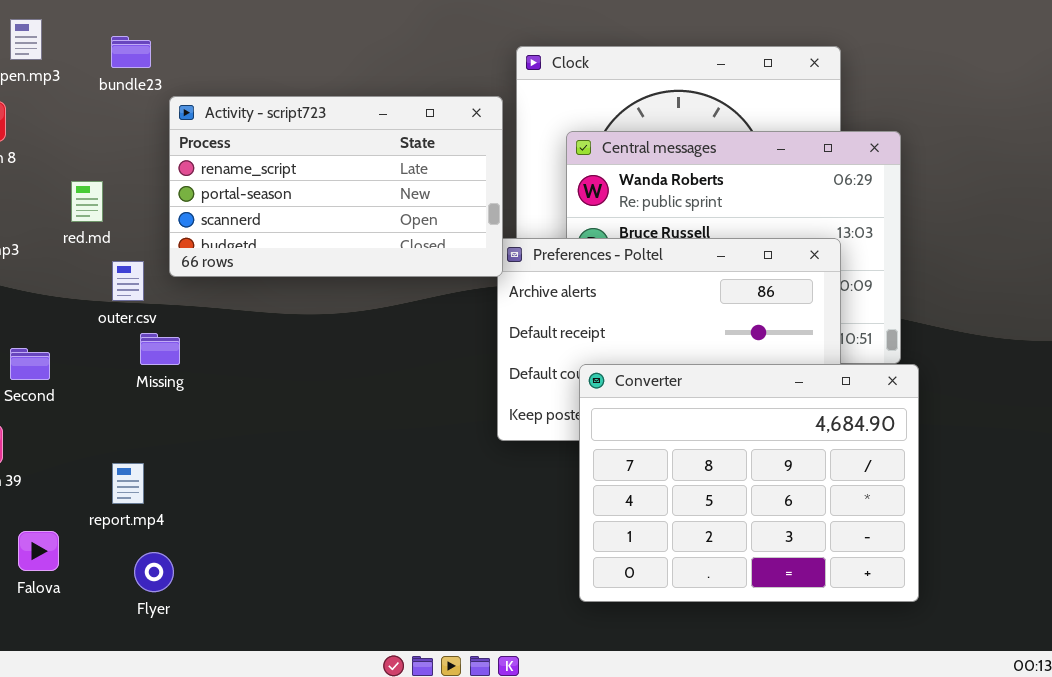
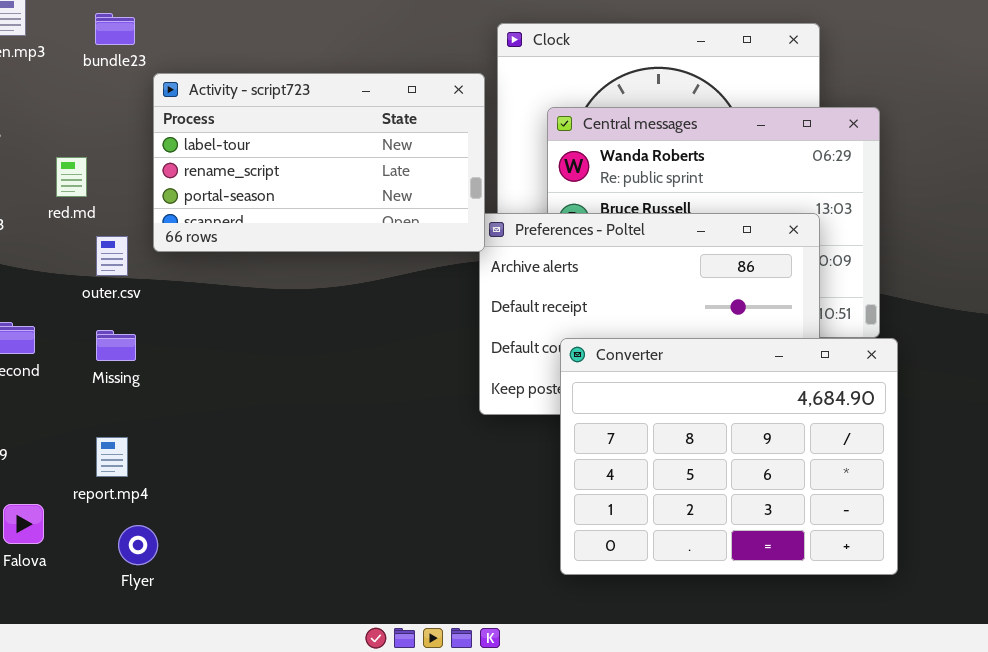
Activity - script723: [169,96,503,277] -> [153,73,485,252], scrolled up 1 row
Missing: [140,333,180,365] -> [96,330,136,361], moved

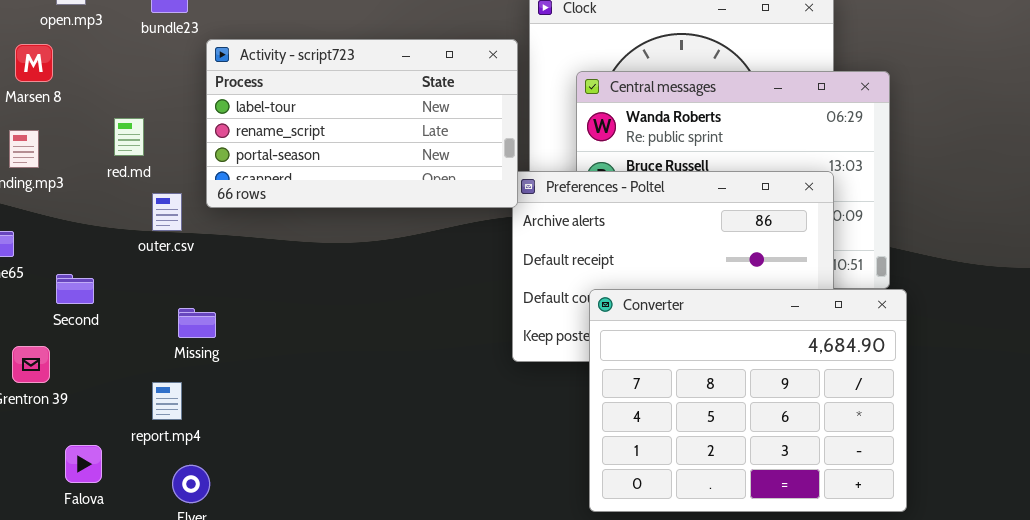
Missing: [96,330,136,361] -> [178,308,216,338], moved

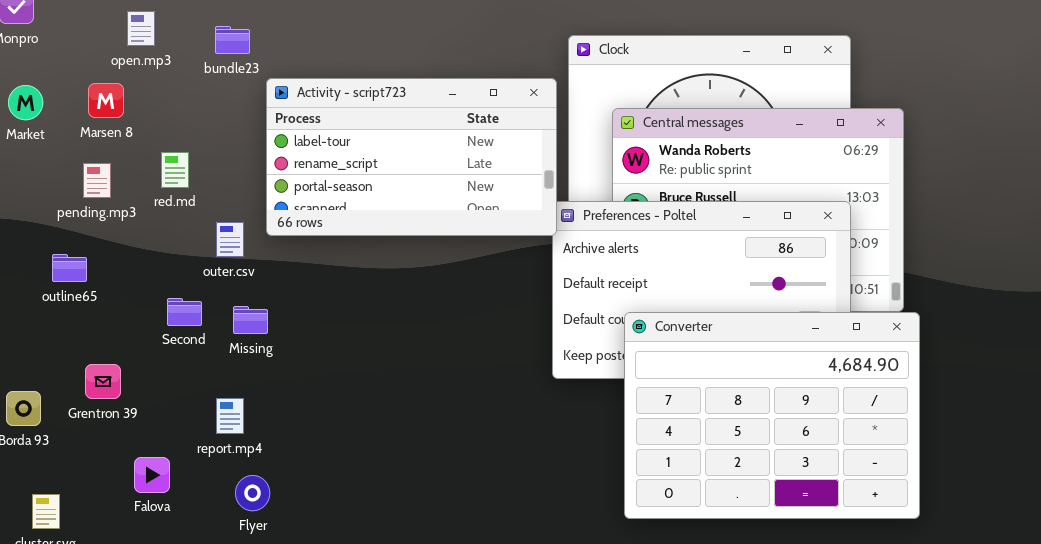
red.md: [114,118,144,156] -> [161,152,189,188], moved
Second: [56,274,94,304] -> [167,298,202,326], moved
Missing: [178,308,216,338] -> [233,306,268,334], moved

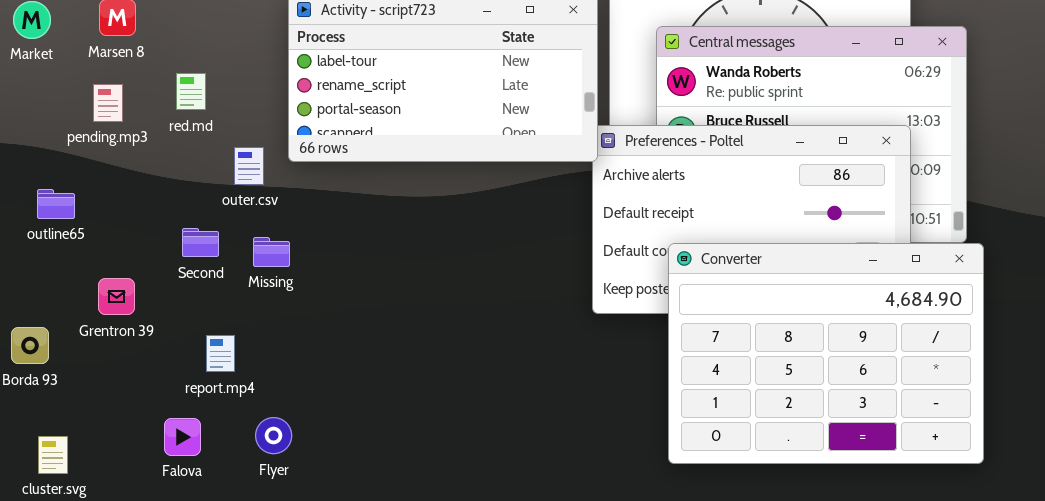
outline65: [52,254,87,282] -> [37,189,75,219], moved
Grentron 39: [85,364,121,399] -> [98,278,135,315], moved
report.mp4: [216,398,244,434] -> [206,335,235,372], moved
Falova: [134,457,170,493] -> [164,418,201,456], moved

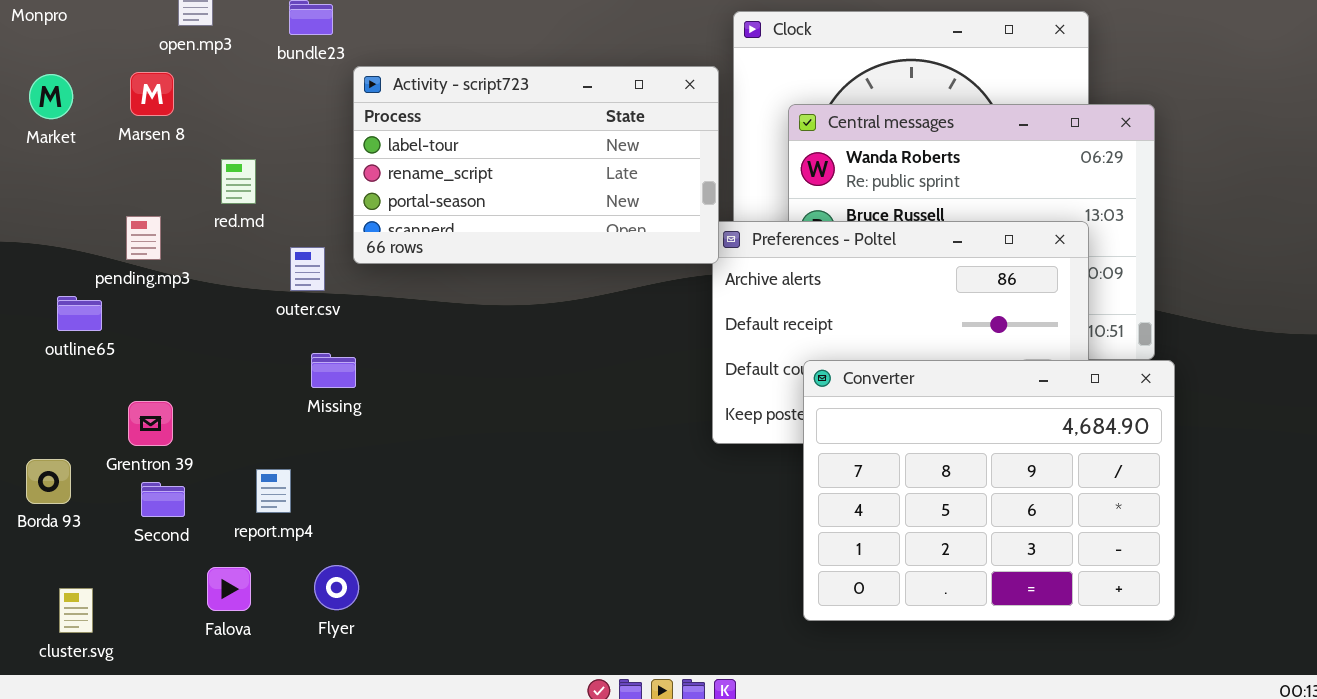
pending.mp3: [93,84,123,122] -> [126,216,161,260], moved
Second: [182,228,219,257] -> [141,482,185,517], moved

